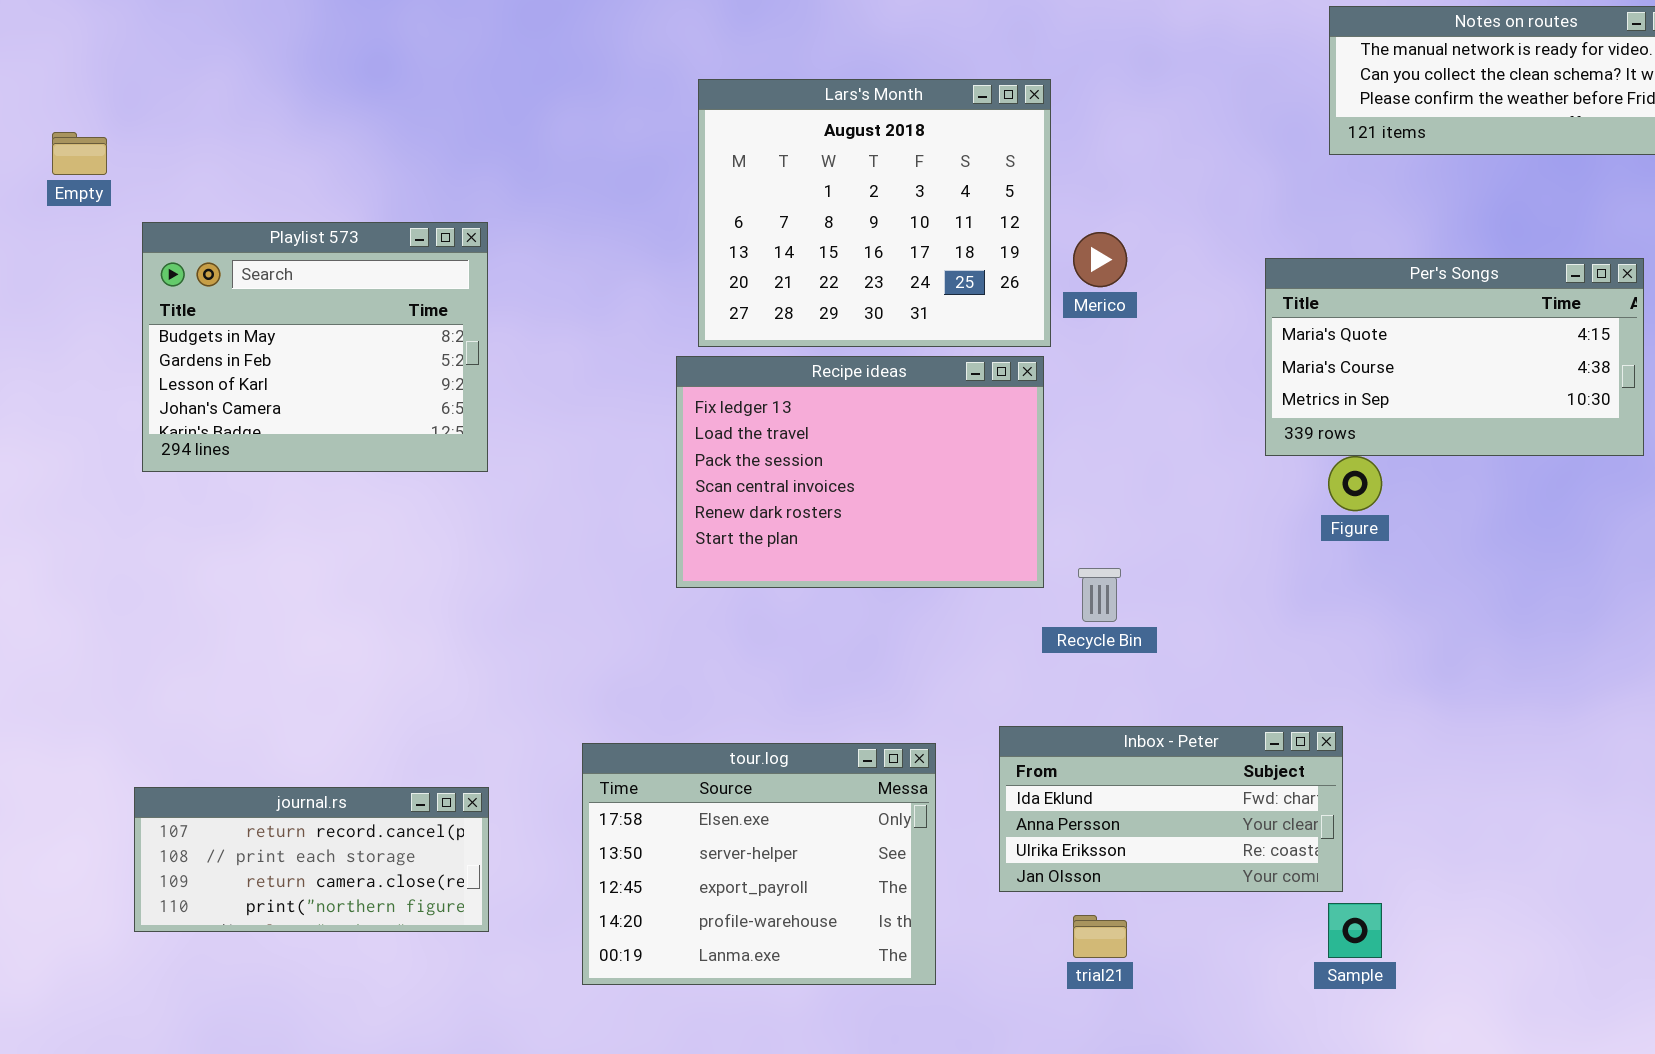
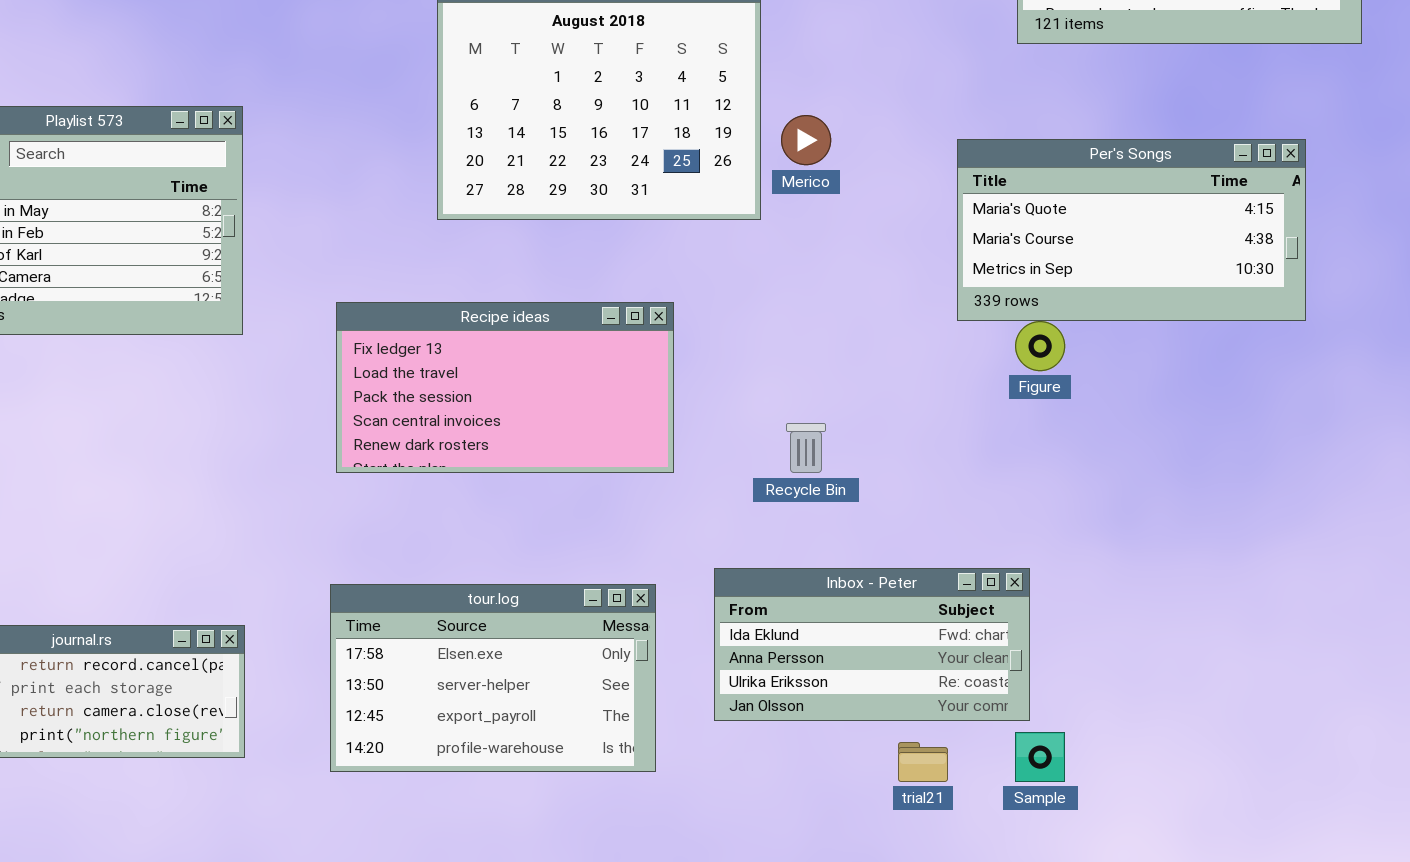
Recipe ideas: [676,356,1044,588] -> [336,302,674,473], moved, resized
tour.log: [582,743,936,985] -> [330,584,656,772], resized
trial21: [1073,915,1127,958] -> [898,742,948,782], moved

